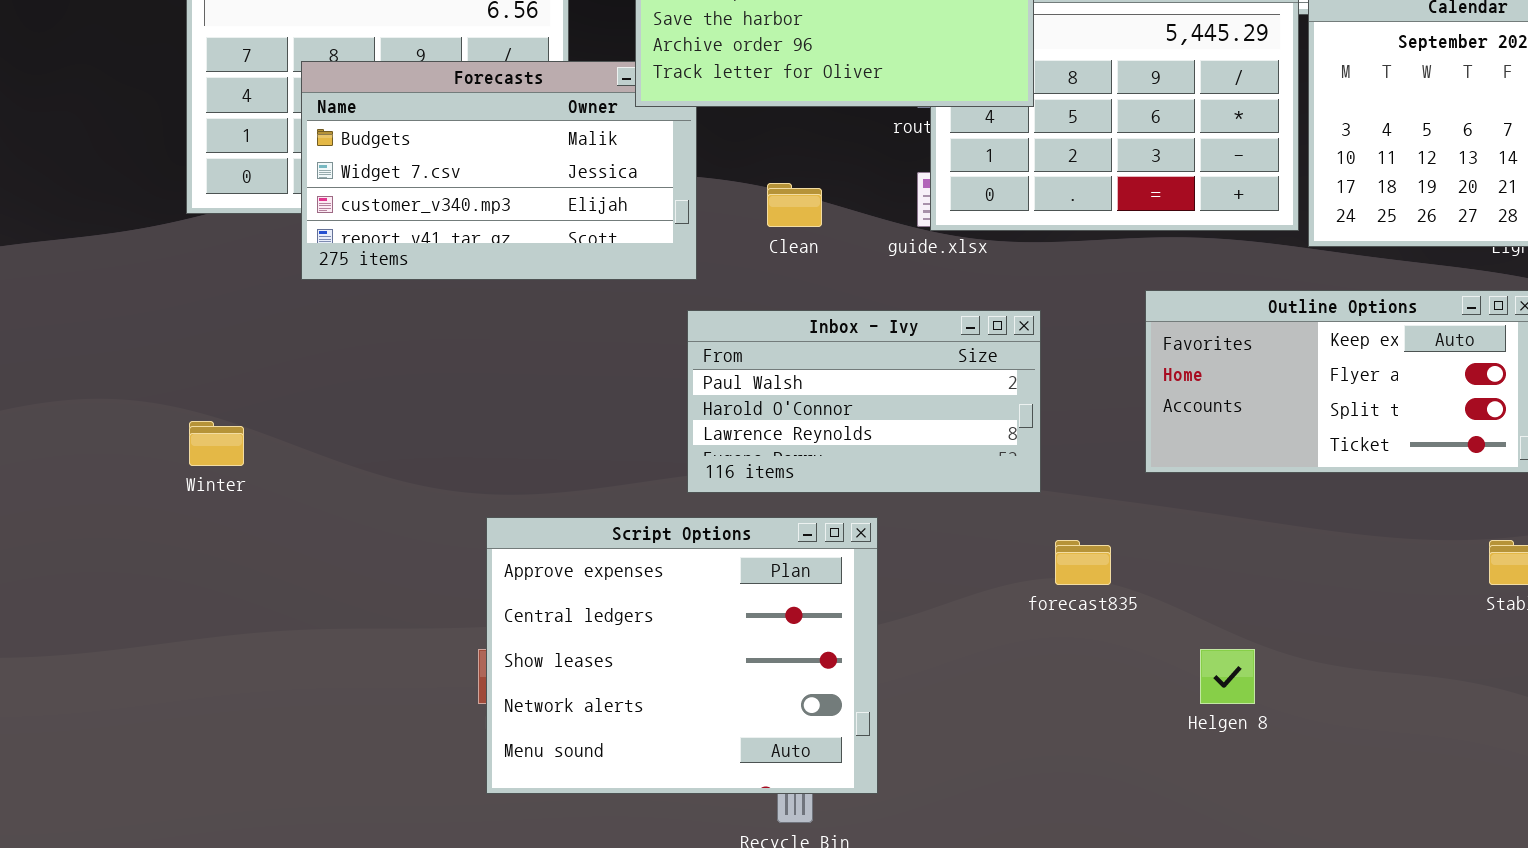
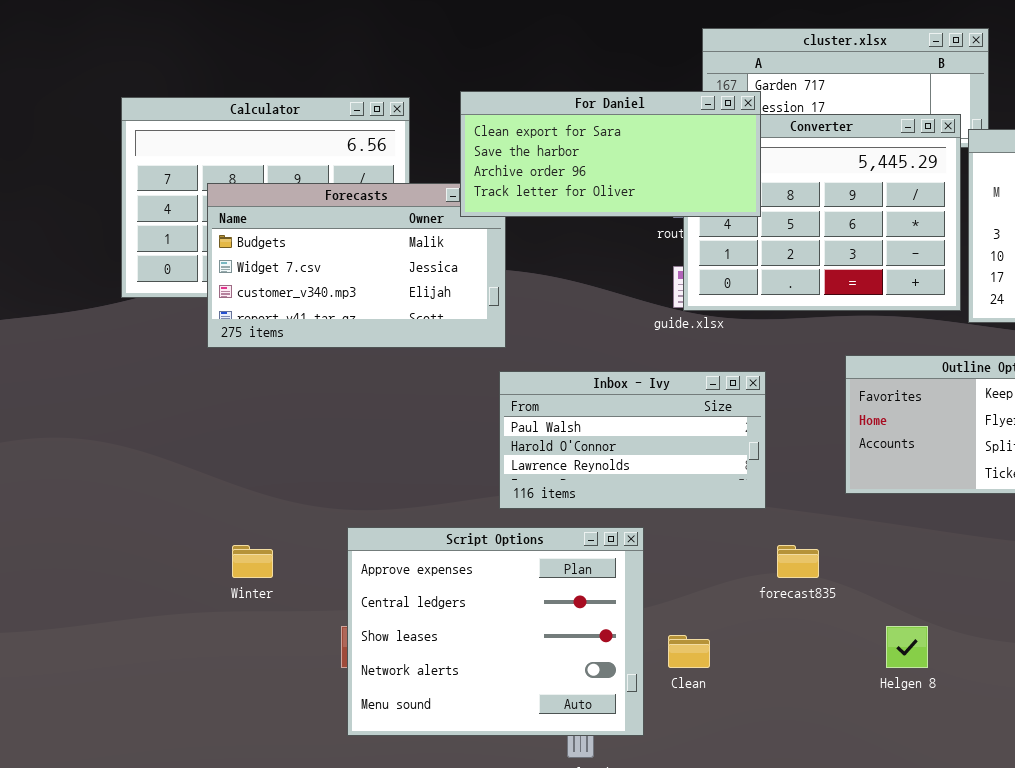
Clean: [767,183,822,227] -> [668,635,710,668], moved
Winter: [189,421,244,466] -> [232,545,273,578], moved

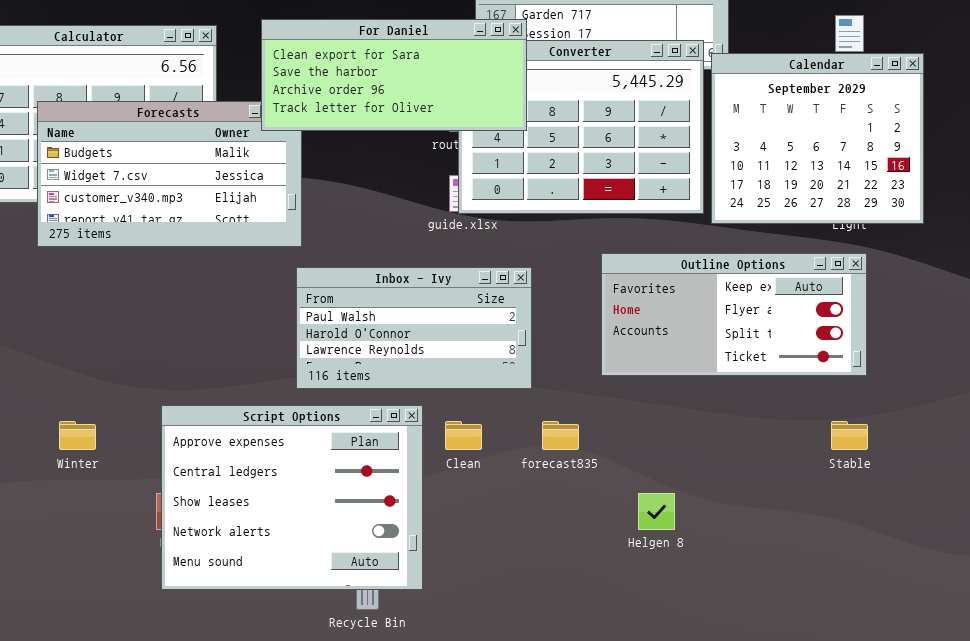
Clean: [668,635,710,668] -> [445,421,482,450], moved

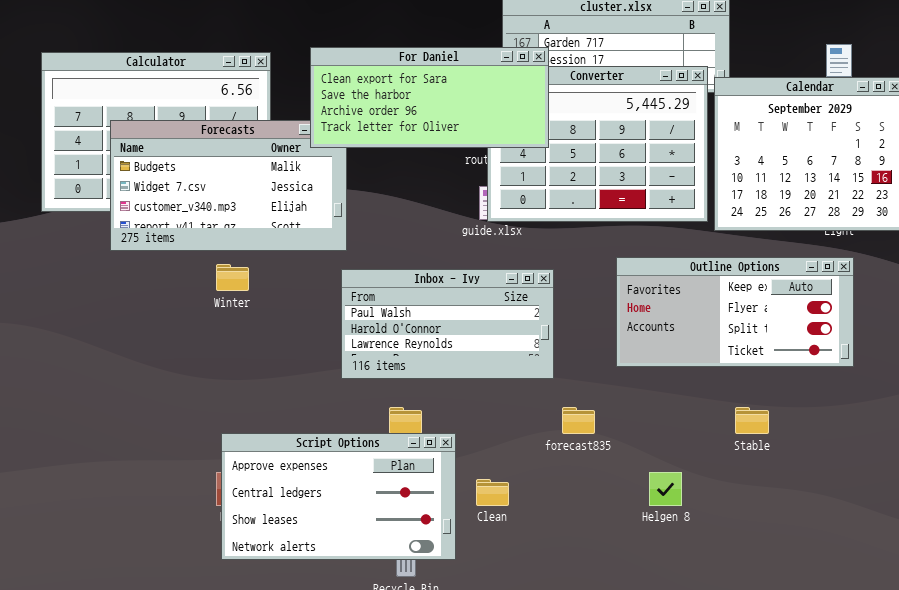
Script Options: [161,405,423,590] -> [221,433,456,560], resized
Winter: [59,421,96,450] -> [216,264,249,291], moved
Clean: [445,421,482,450] -> [476,479,509,506], moved
Stable: [831,421,868,450] -> [735,407,769,434], moved

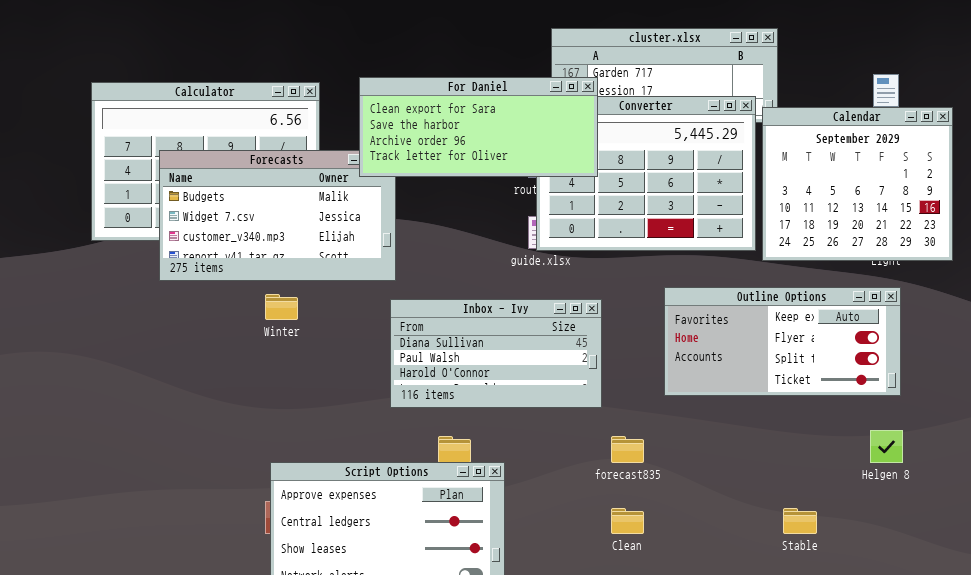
Inbox - Ivy: [341,269,554,379] -> [390,299,602,408], scrolled up 1 row
Stable: [735,407,769,434] -> [783,508,817,534], moved
Helgen 8: [649,472,682,506] -> [870,430,903,463], moved
Clean: [476,479,509,506] -> [611,508,644,534], moved

